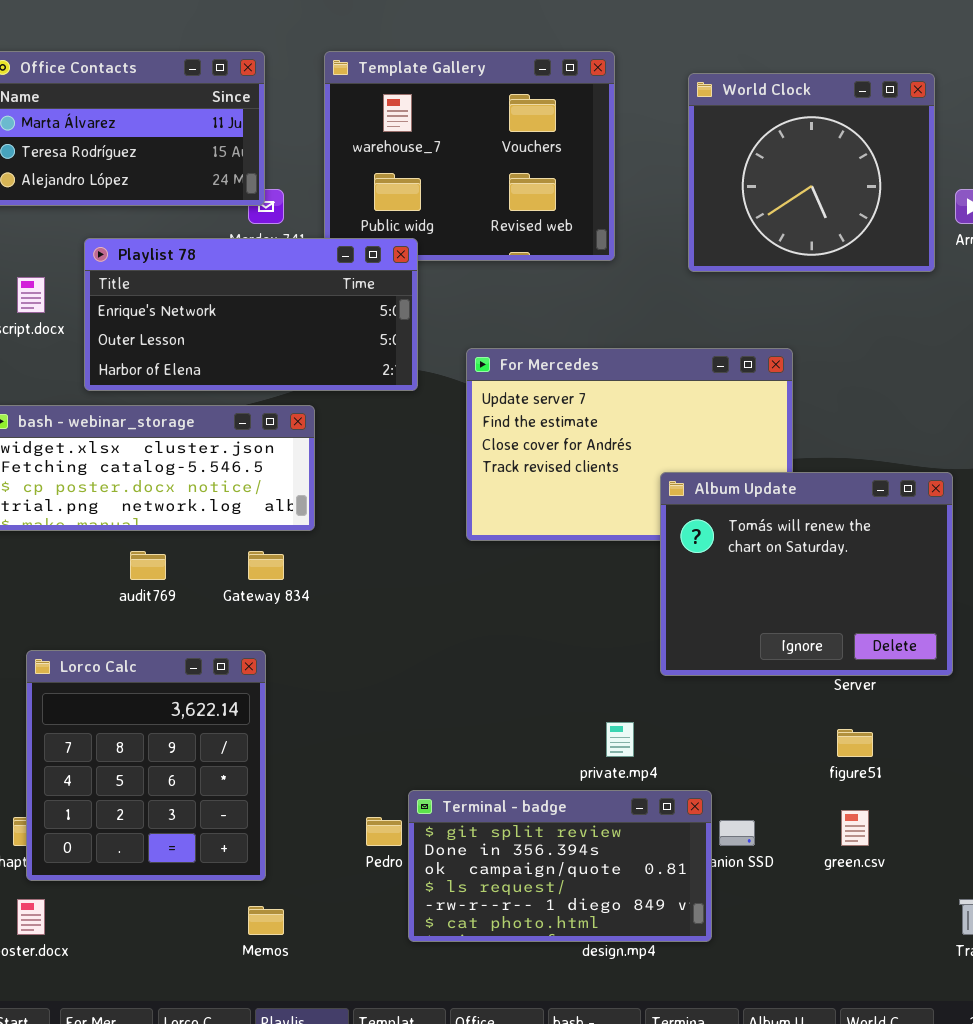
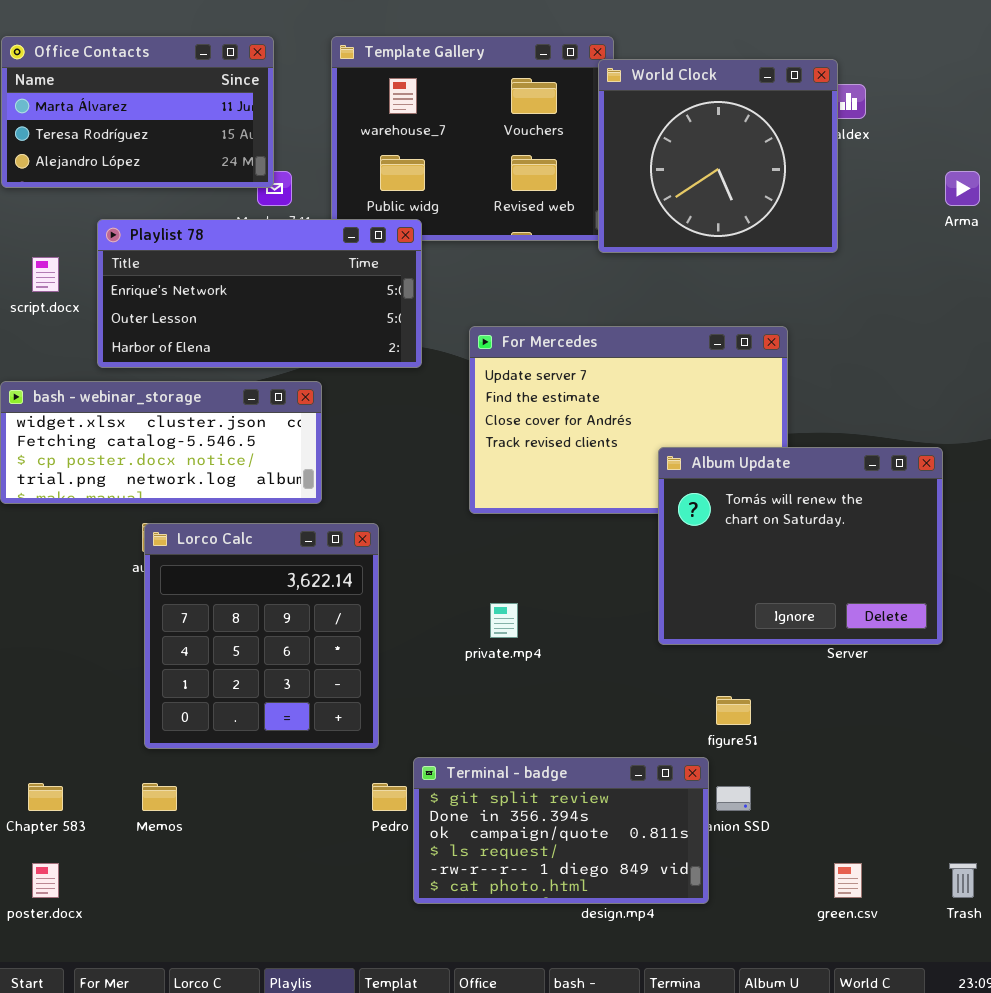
World Clock: [688,73,935,272] -> [598,59,838,253], moved
Lorco Calc: [26,650,266,881] -> [144,523,379,749], moved
private.mp4: [606,722,634,757] -> [490,603,518,638], moved
figure51: [837,729,873,757] -> [716,696,751,725], moved
green.csv: [841,810,869,846] -> [834,863,862,898], moved
Memos: [248,906,284,935] -> [142,783,177,811], moved

